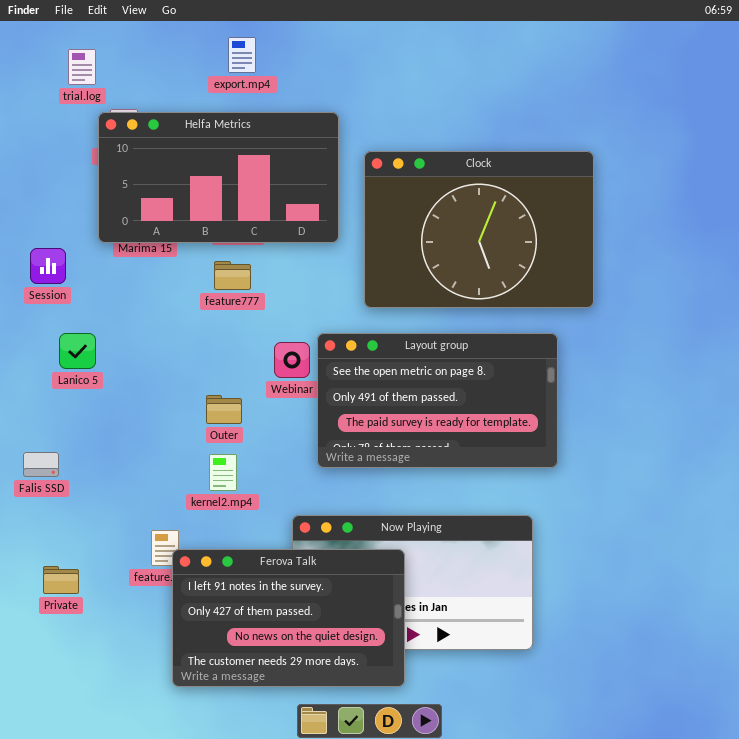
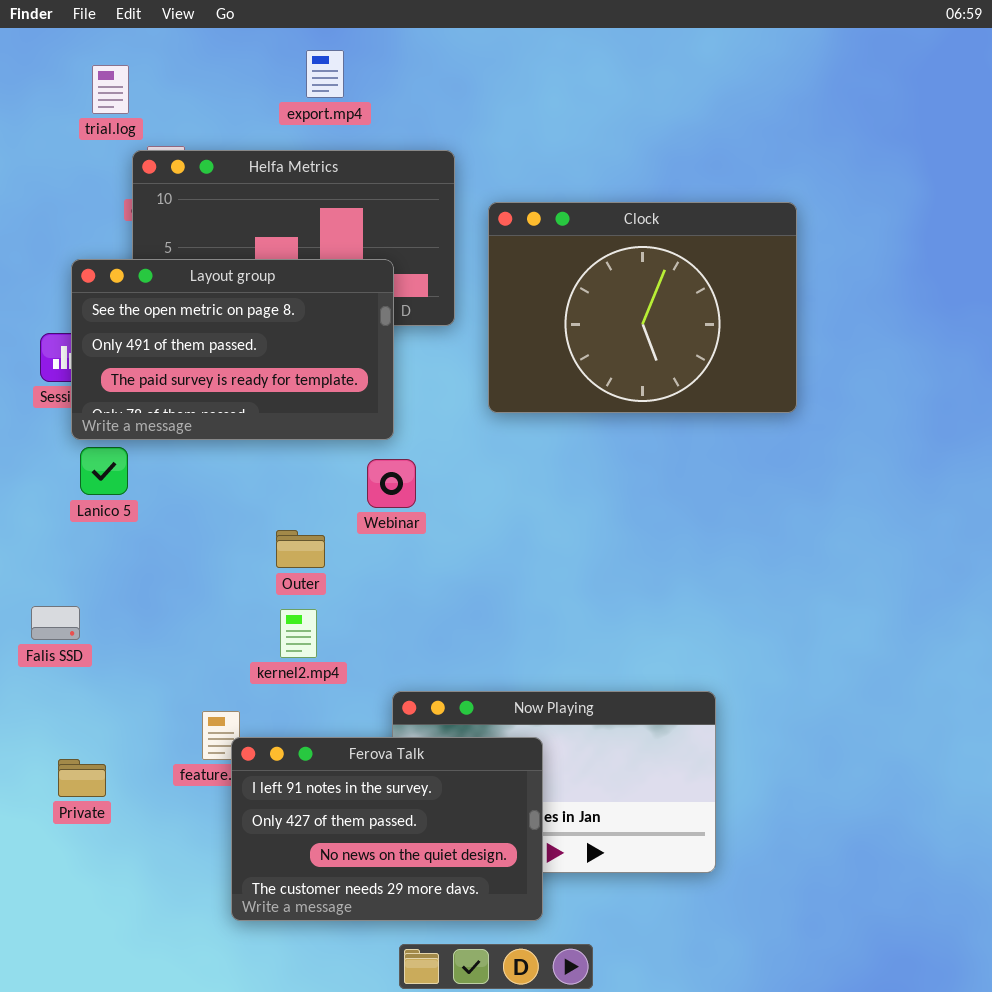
Layout group: [317,333,558,468] -> [71,259,394,440], moved

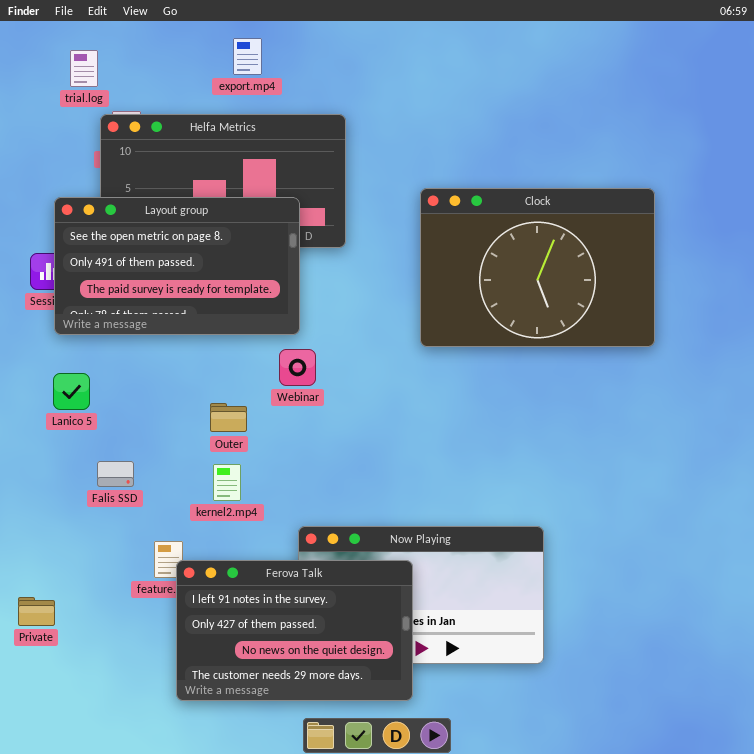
Clock: [488,202,797,413] -> [420,188,655,347], moved
Lanico 5: [80,447,128,495] -> [53,373,90,410], moved
Falis SSD: [31,606,80,640] -> [97,461,134,487], moved
Private: [58,759,106,797] -> [18,597,55,626], moved

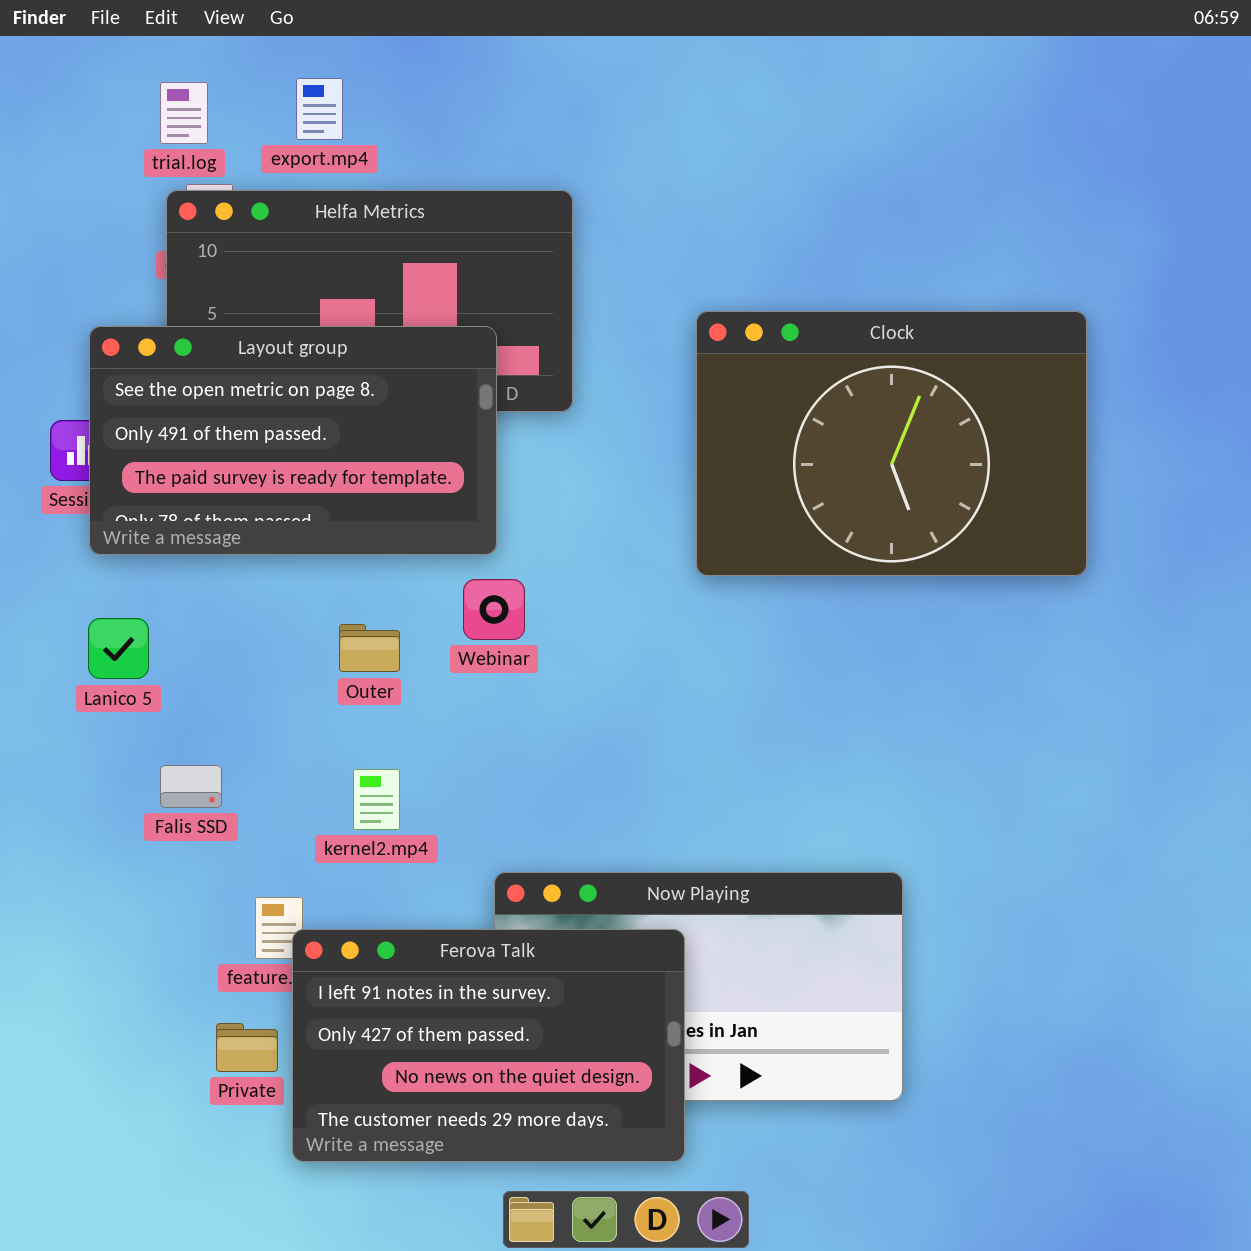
export.mp4: [233,38,262,75] -> [296,78,343,140], moved
trial.log: [70,50,98,87] -> [160,82,208,144], moved
Outer: [210,403,247,432] -> [339,624,400,672], moved
Private: [18,597,55,626] -> [216,1023,278,1072], moved

